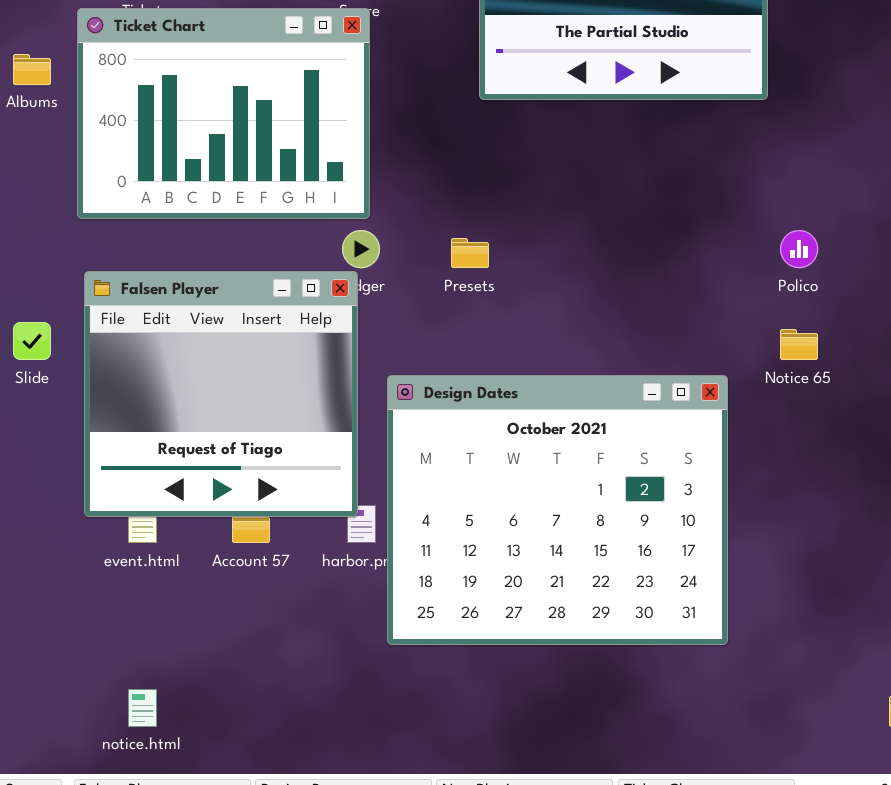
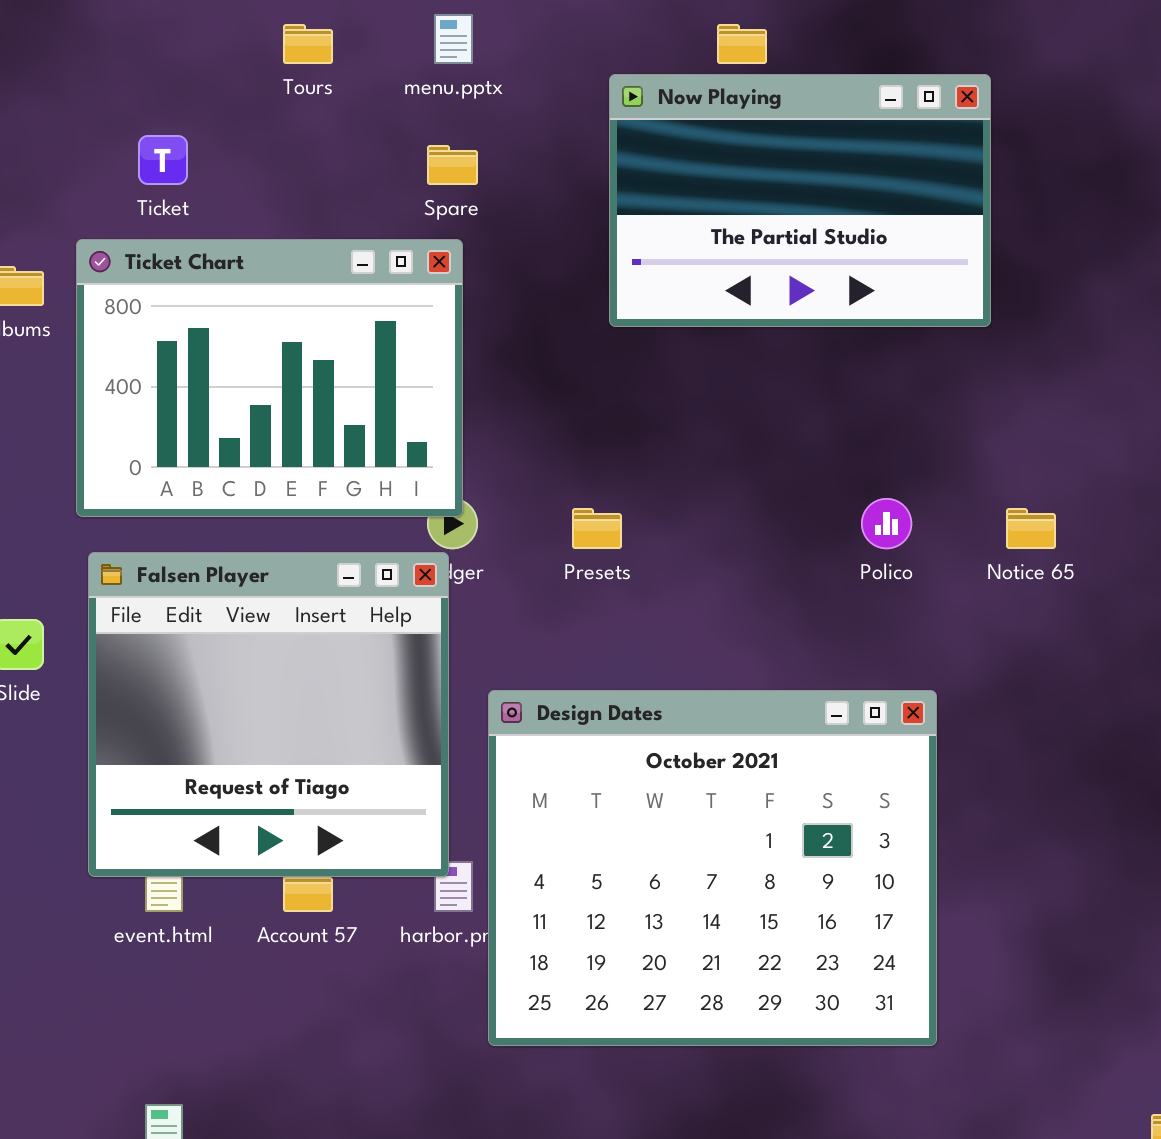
Ticket Chart: [77,8,370,219] -> [76,239,463,517], moved
Polico: [780,230,818,268] -> [861,498,912,549], moved
Notice 65: [780,329,818,360] -> [1006,508,1056,549], moved

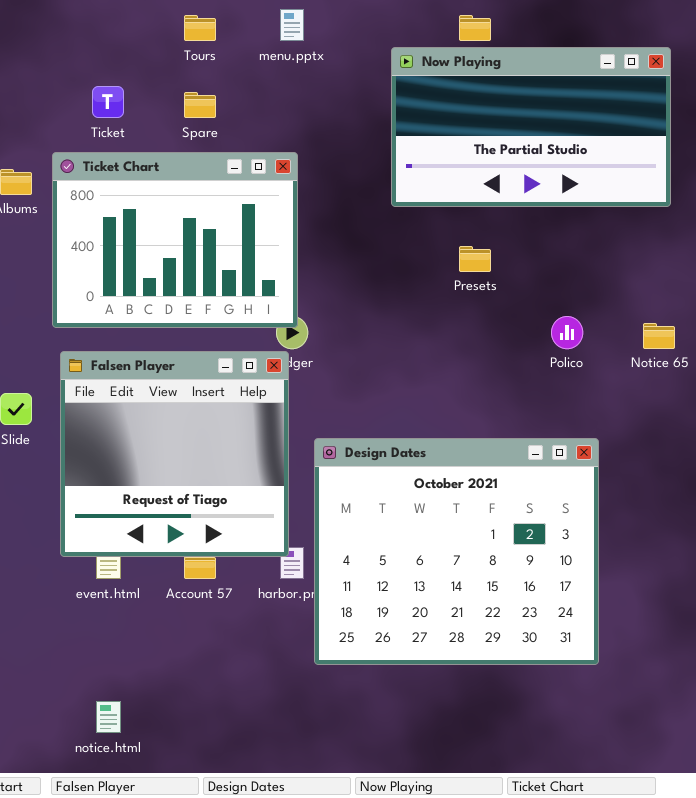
Now Playing: [609,74,991,327] -> [391,47,671,207], resized
Spare: [427,145,478,185] -> [184,92,216,118], moved
Presets: [572,508,622,549] -> [459,246,491,272], moved

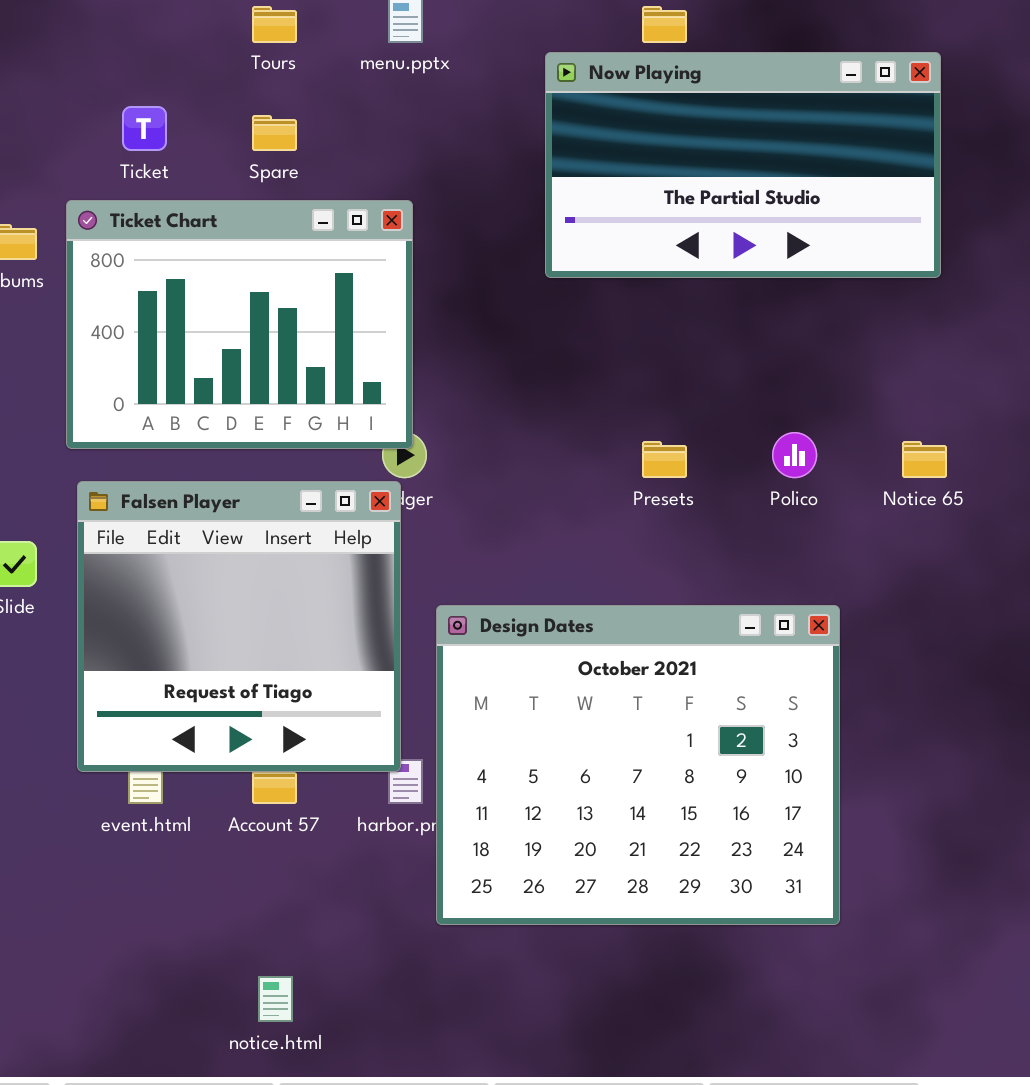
Presets: [459,246,491,272] -> [642,441,687,478], moved
notice.html: [96,701,121,733] -> [258,976,293,1022], moved

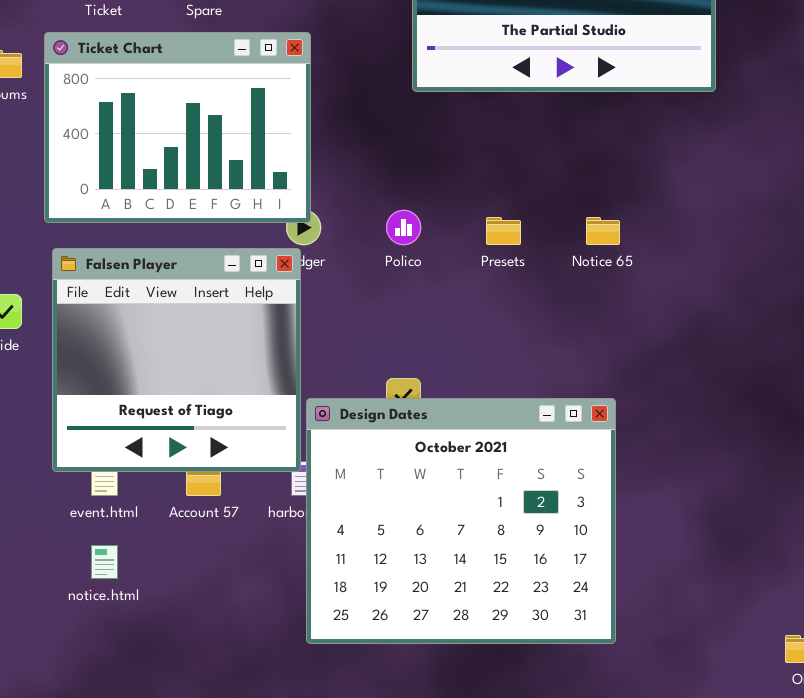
Polico: [772,432,817,478] -> [386,210,421,245], moved
Notice 65: [902,441,947,478] -> [586,217,620,245], moved
Design Dates: [436,605,840,925] -> [306,398,616,644], moved
notice.html: [258,976,293,1022] -> [91,545,118,579], moved

